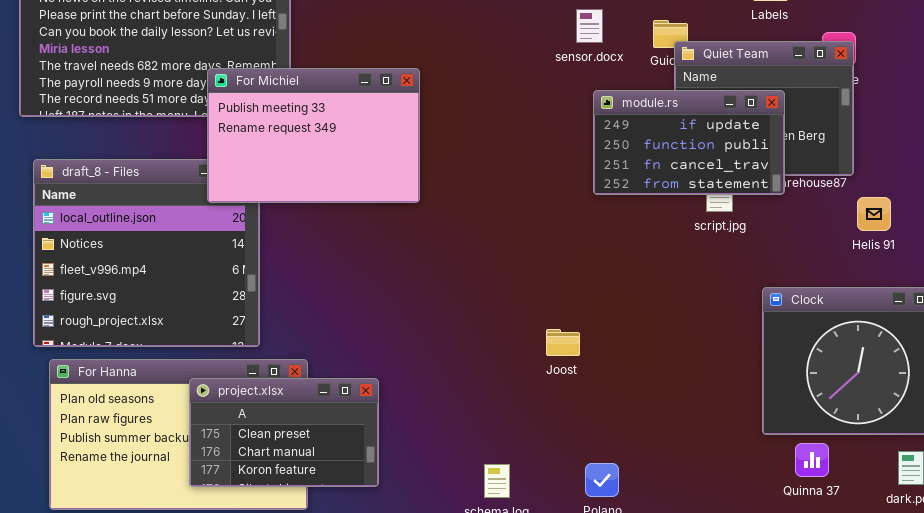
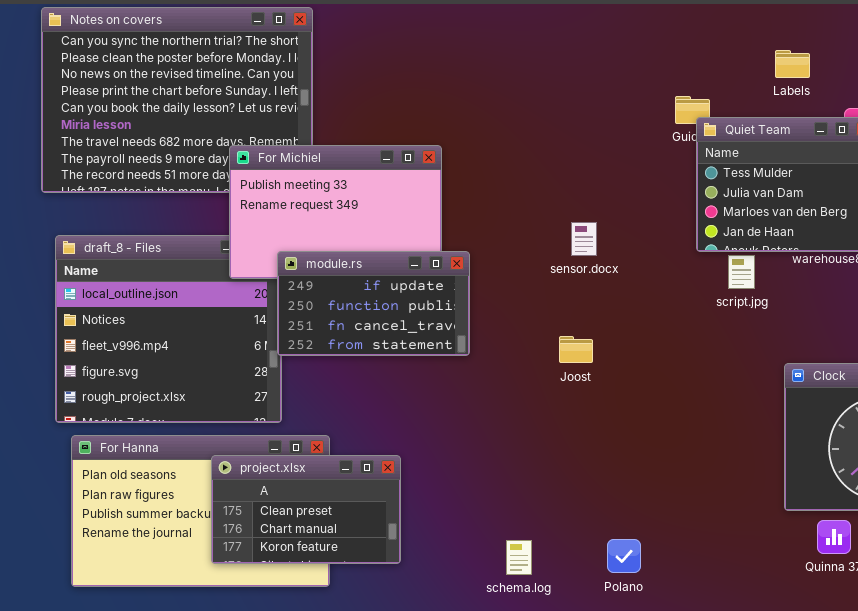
sensor.docx: [576,9,603,43] -> [571,222,597,256], moved
module.rs: [593,90,785,195] -> [277,251,470,356], moved
Joost: [546,329,580,356] -> [559,336,593,363], moved

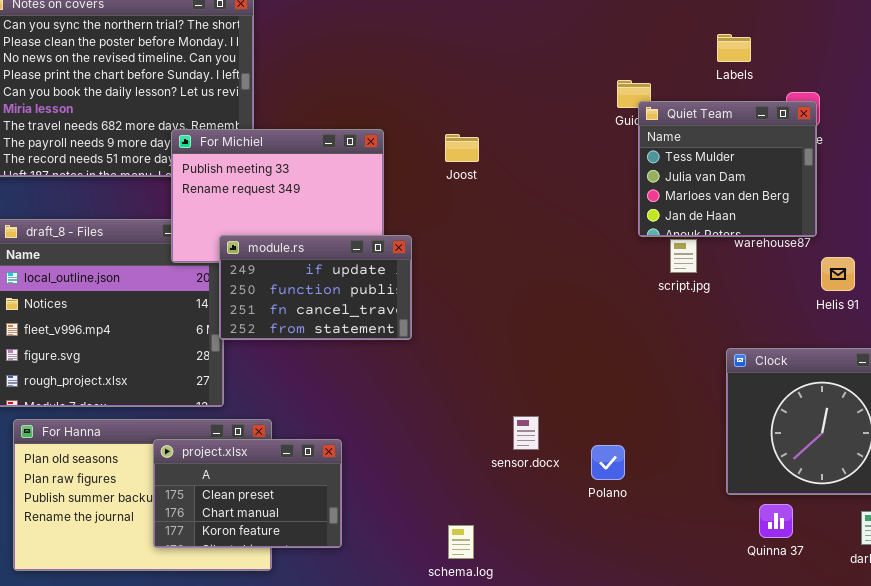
sensor.docx: [571,222,597,256] -> [513,416,539,450], moved
Joost: [559,336,593,363] -> [445,134,479,162], moved
Polano: [607,539,641,573] -> [591,445,625,480], moved

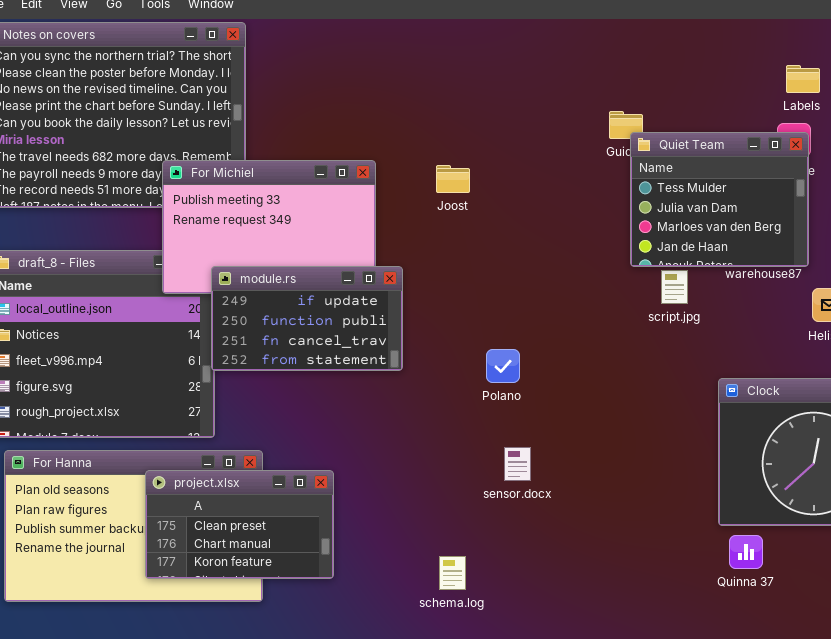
Labels: [717,34,751,62] -> [786,65,820,93], moved
Polano: [591,445,625,480] -> [486,349,520,383], moved
Quinna 37: [759,504,793,538] -> [729,535,763,569], moved

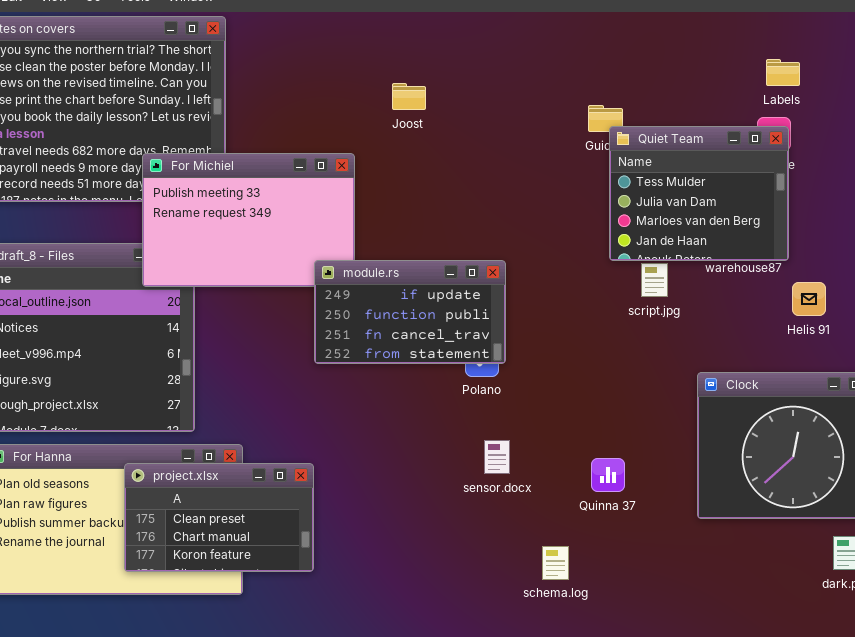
Joost: [436,165,470,193] -> [392,83,426,110], moved
module.rs: [211,266,403,371] -> [314,260,506,364], moved
Quinna 37: [729,535,763,569] -> [591,458,625,492], moved
schema.log: [439,556,466,590] -> [542,546,569,580], moved

